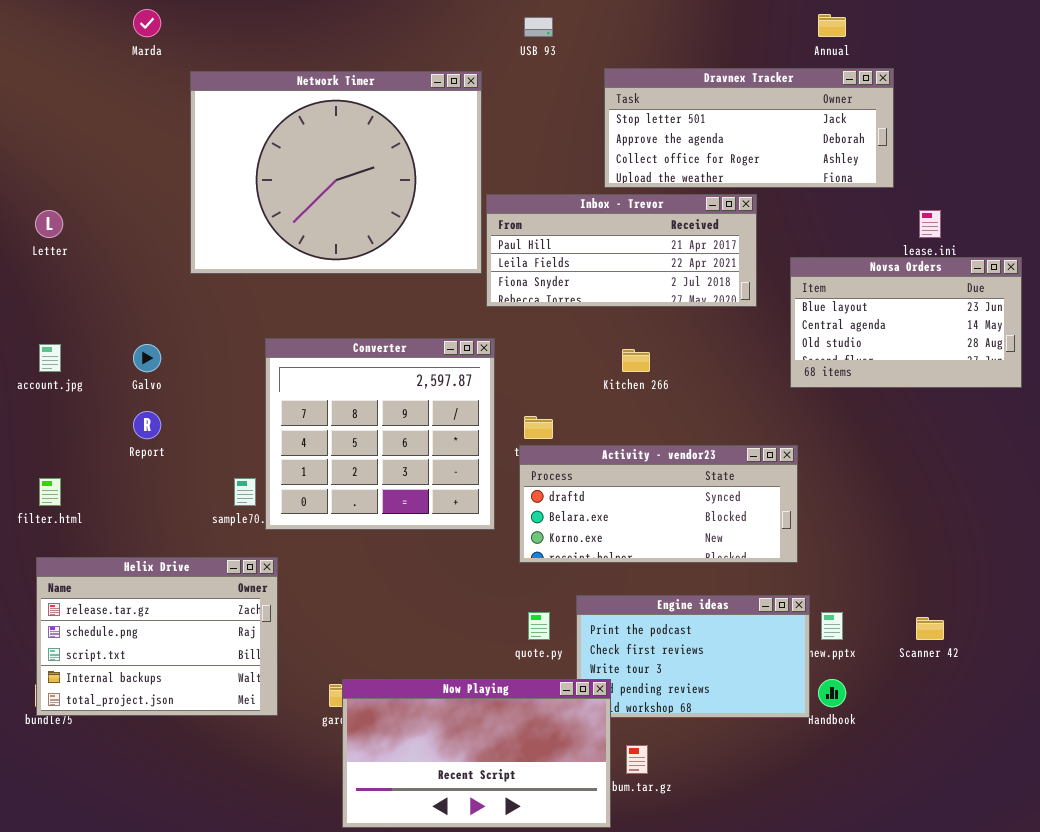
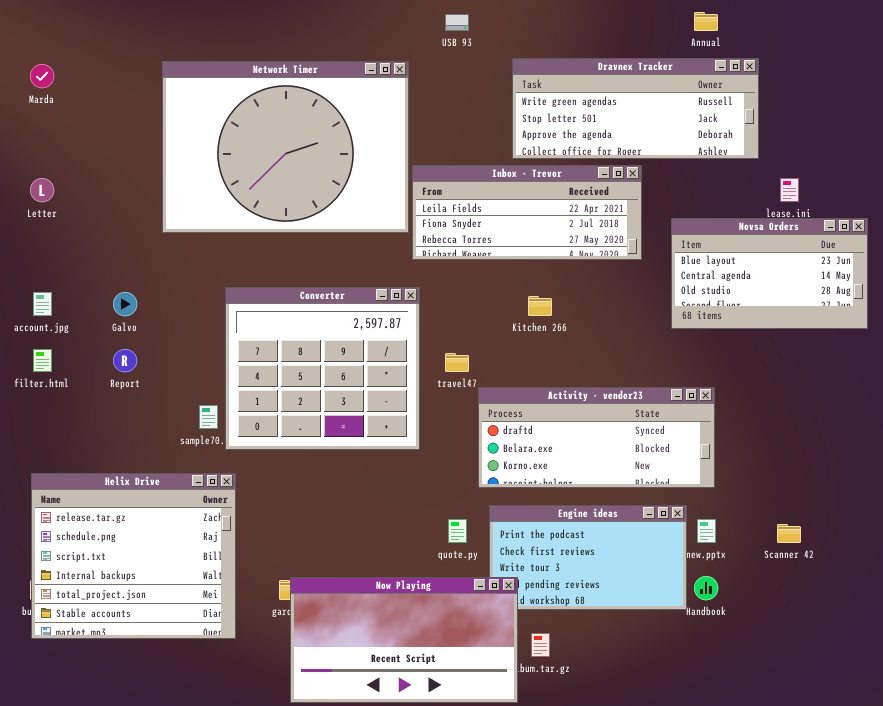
Marda: [133,9,161,37] -> [30,64,54,88], moved
Dravnex Tracker: [604,68,894,188] -> [512,58,759,159], scrolled up 1 row
Inbox - Trevor: [486,194,757,307] -> [412,165,642,260], scrolled down 1 row
Activity - vendor23: [519,445,798,563] -> [478,387,715,488], moved
filter.html: [39,478,61,506] -> [33,349,52,372], moved
Helix Drive: [36,557,278,716] -> [31,473,236,639], resized

